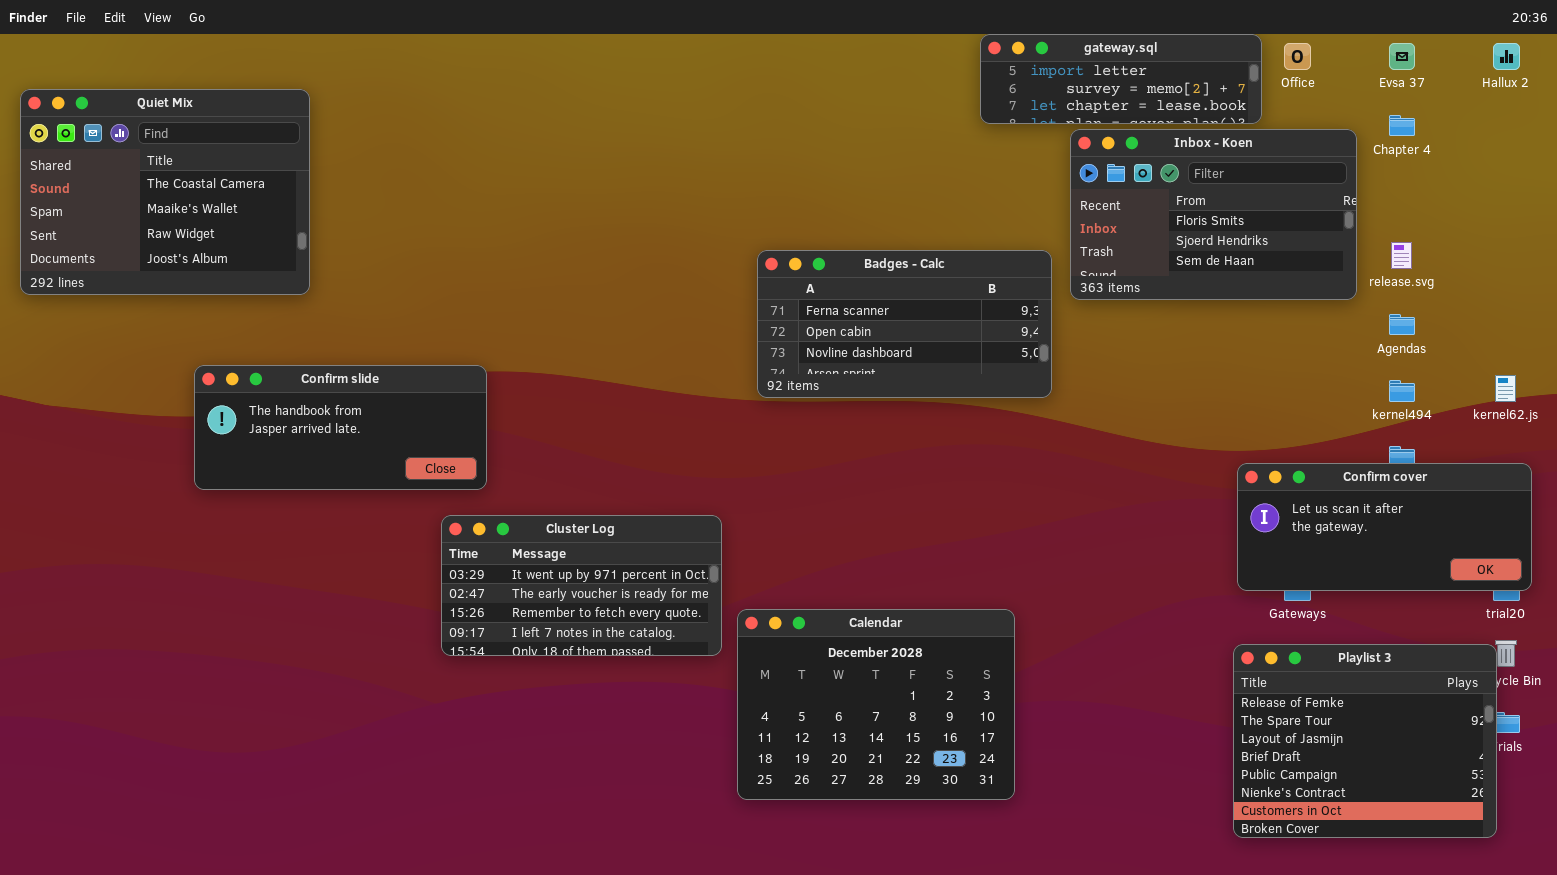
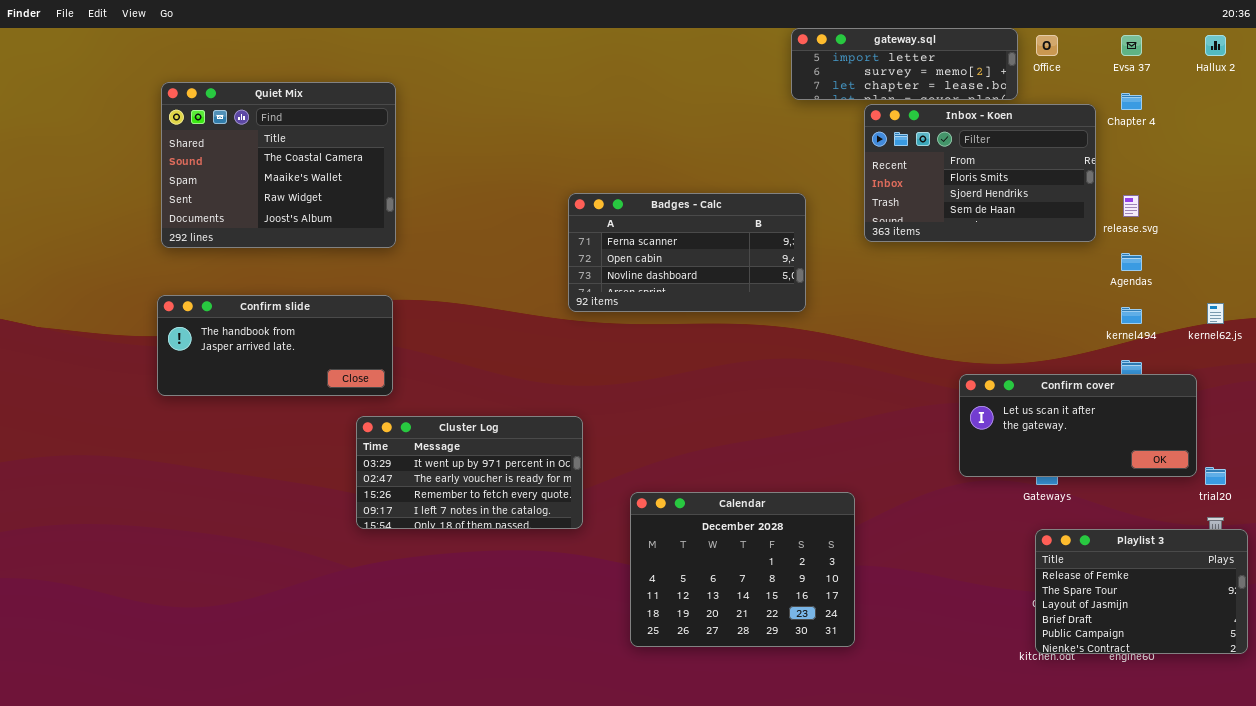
Quiet Mix: [20,89,310,295] -> [161,82,396,248], moved
Badges - Calc: [757,250,1052,398] -> [568,193,806,312], moved
Confirm cover: [1237,463,1532,591] -> [959,374,1197,477], moved
Calendar: [737,609,1015,800] -> [630,492,855,647], moved
Playlist 3: [1233,644,1497,838] -> [1035,529,1248,654], moved, resized

